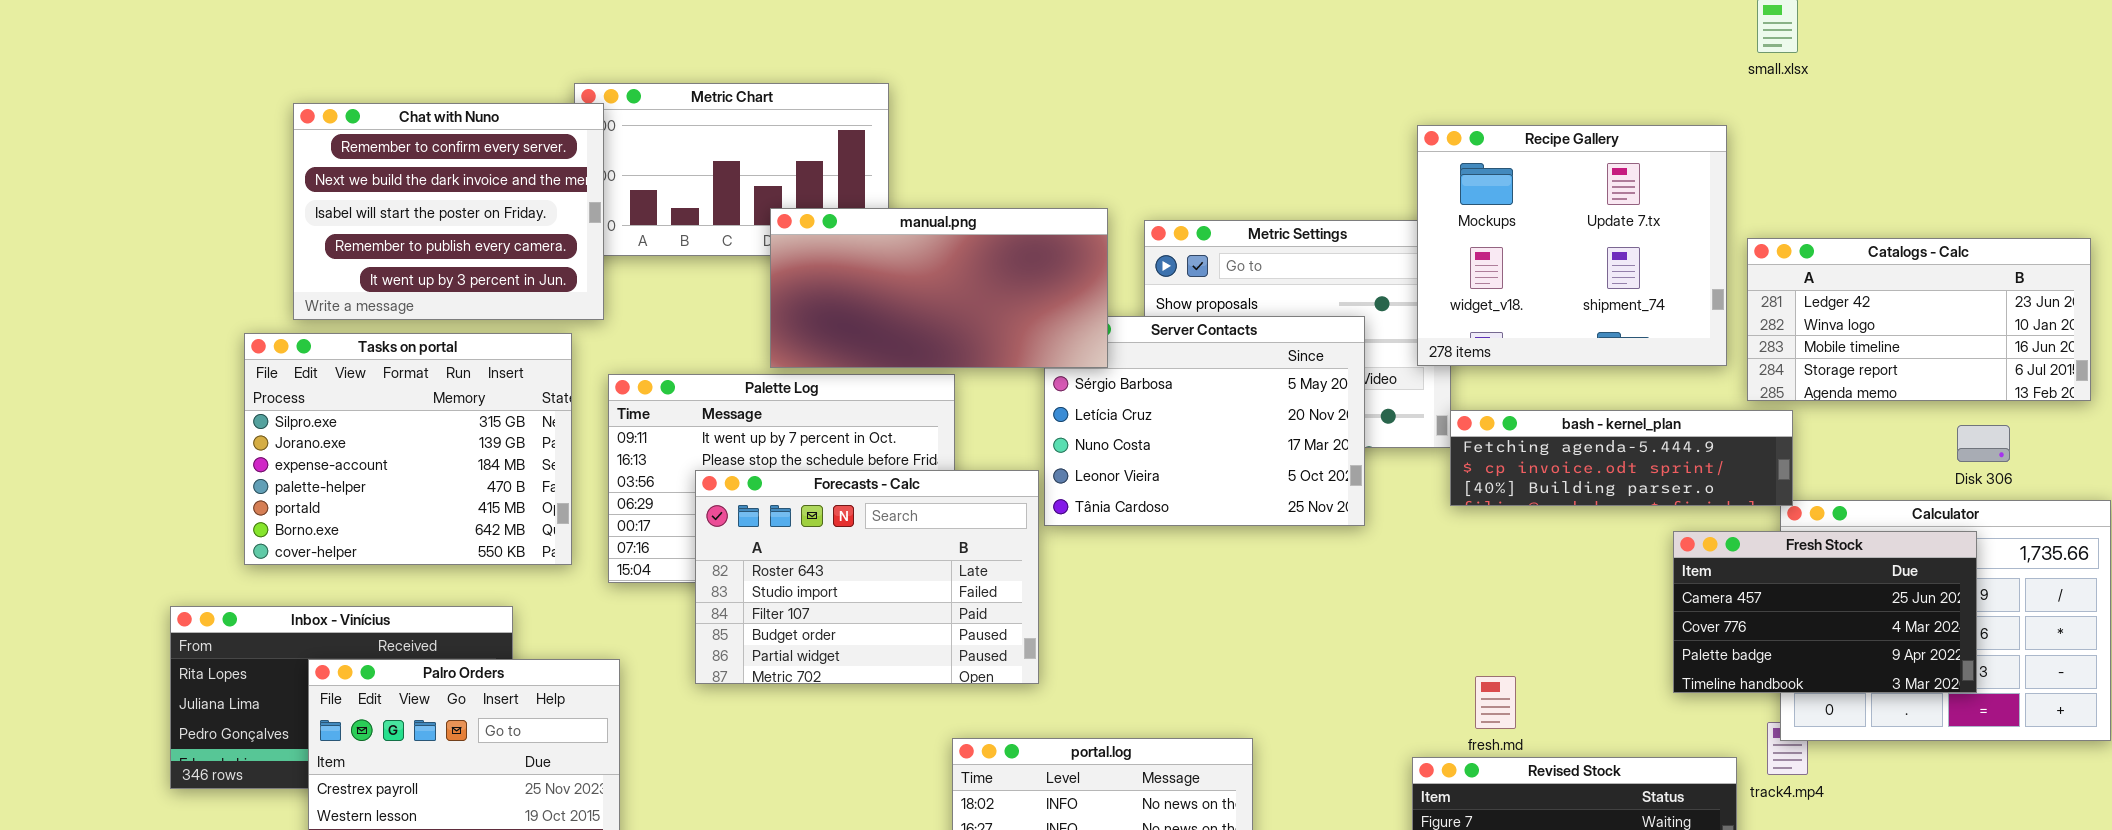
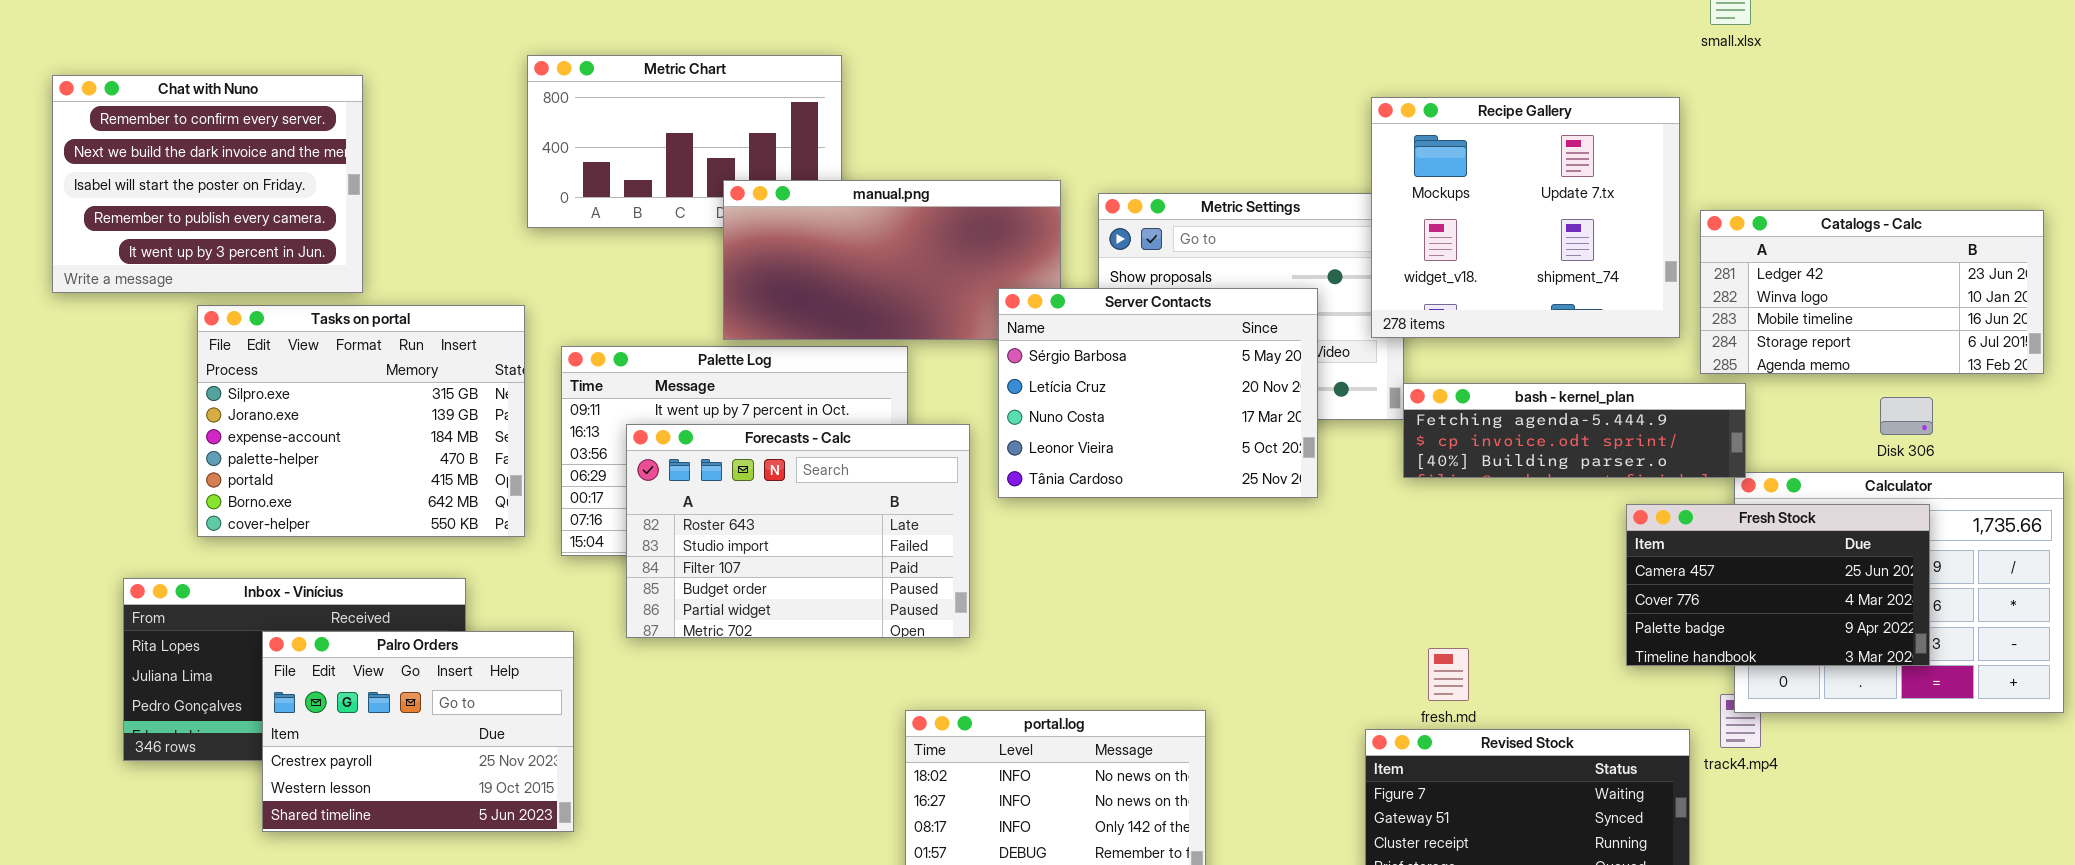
Chat with Nuno: [293,103,604,320] -> [52,75,363,293], moved
Server Contacts: [1044,316,1365,526] -> [998,288,1318,498], raised
Disk 306: [1957,425,2010,462] -> [1880,397,1933,435], moved
Forecasts - Calc: [695,470,1039,684] -> [626,424,970,638], moved

